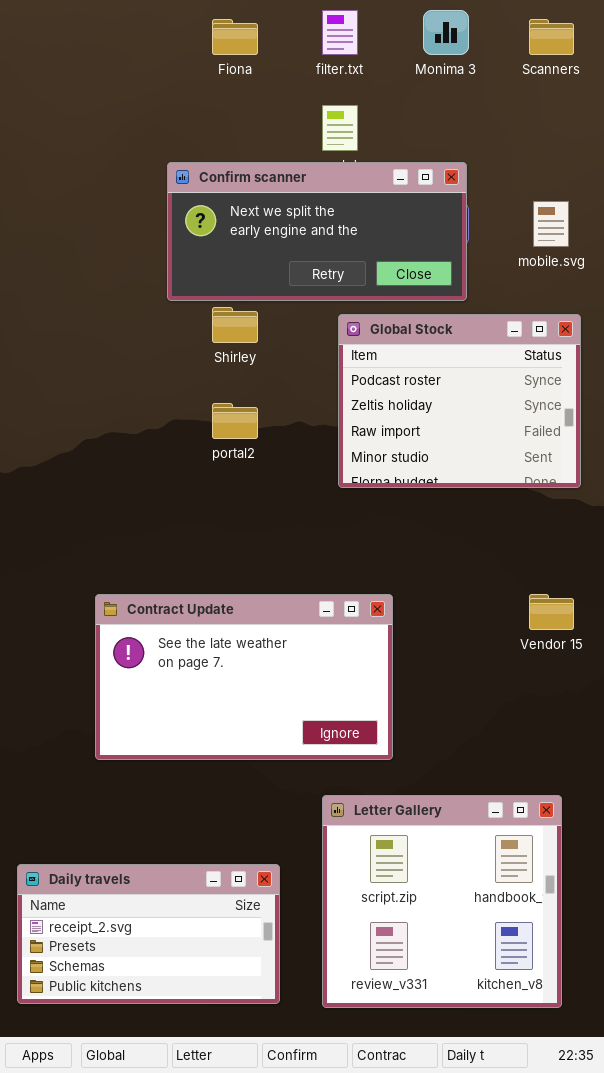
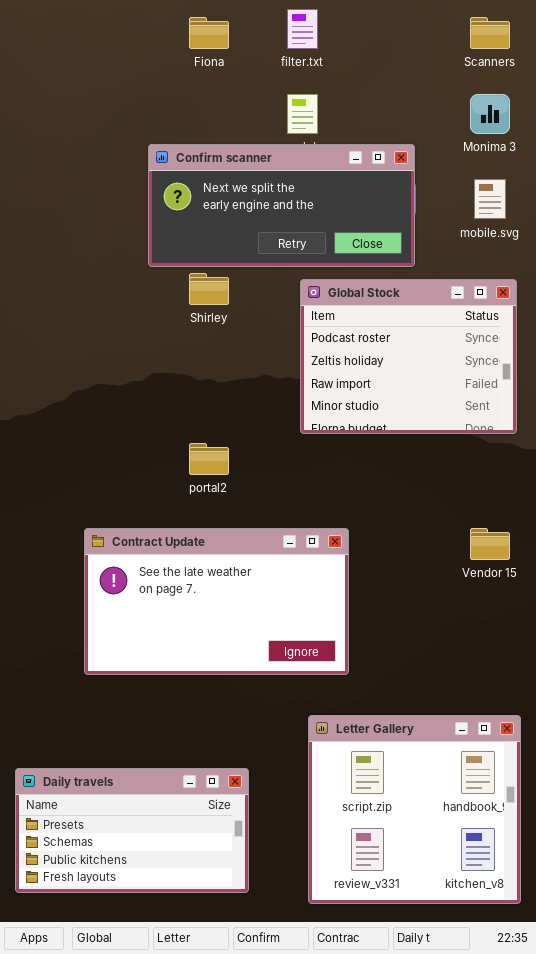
Monima 3: [423,10,469,55] -> [470,94,510,134], moved
portal2: [212,403,258,439] -> [189,443,229,475], moved
Letter Gallery: [322,795,562,1008] -> [308,715,521,904], moved
Daily travels: [17,864,280,1004] -> [15,768,249,893], scrolled down 1 row

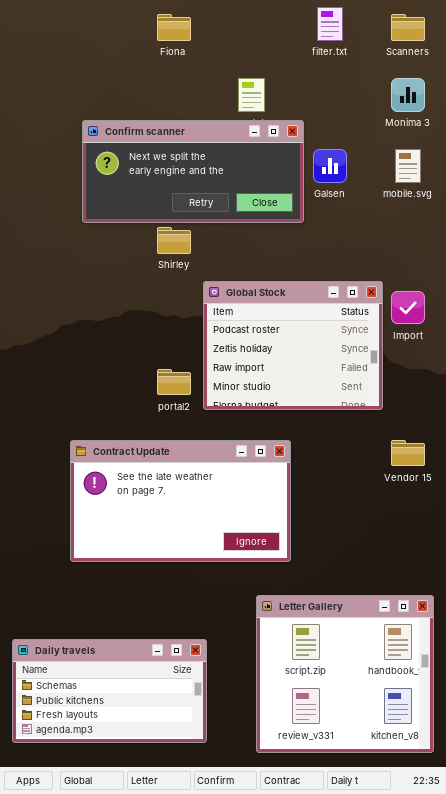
filter.txt: [287,9,318,49] -> [317,7,343,41], moved
Confirm scanner: [148,144,415,267] -> [82,120,304,223], moved
Global Stock: [300,279,517,434] -> [203,281,383,410], moved
Daily travels: [15,768,249,893] -> [12,639,207,743], scrolled down 1 row

